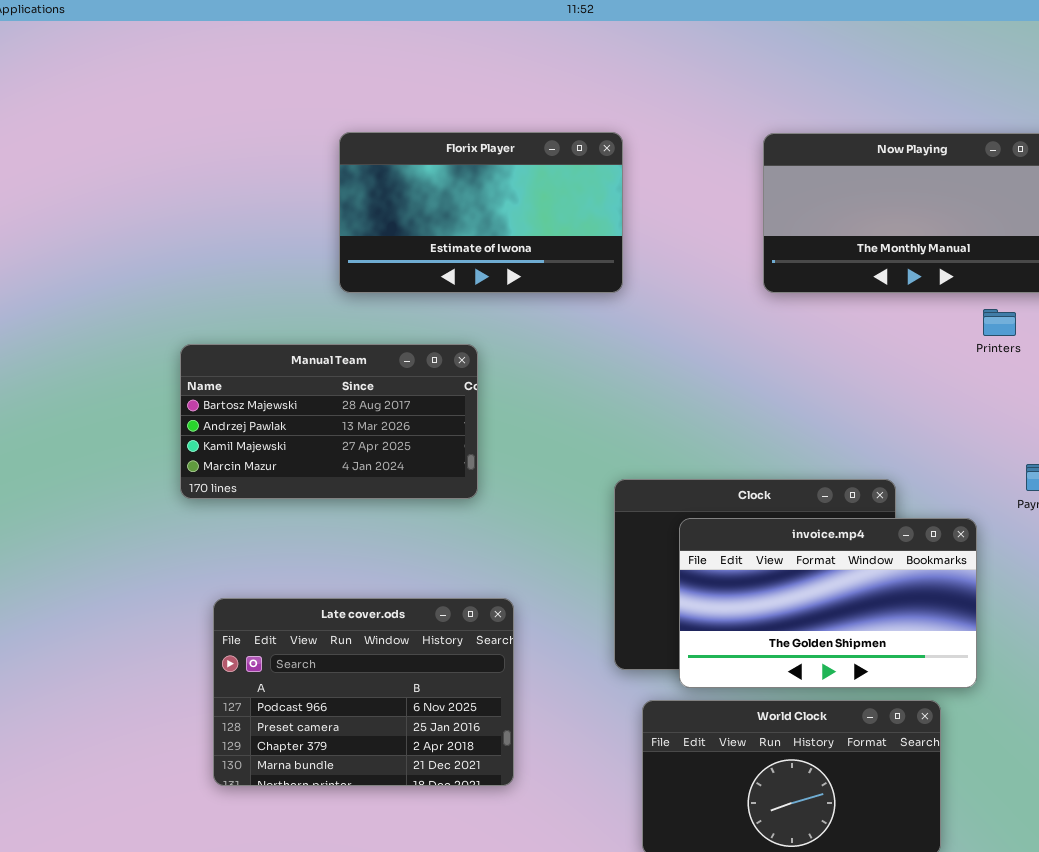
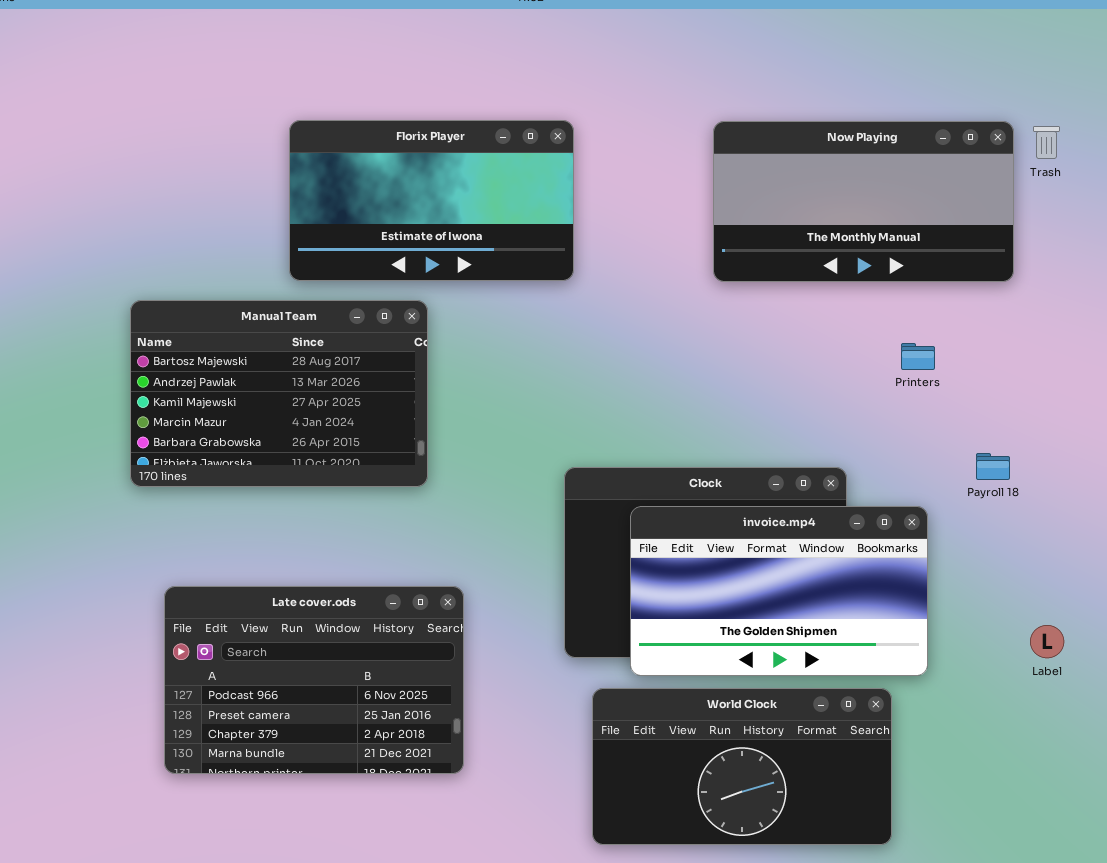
Printers: [983,309,1016,336] -> [901,343,935,370], moved
Manual Team: [180,344,478,499] -> [130,300,428,487], resized

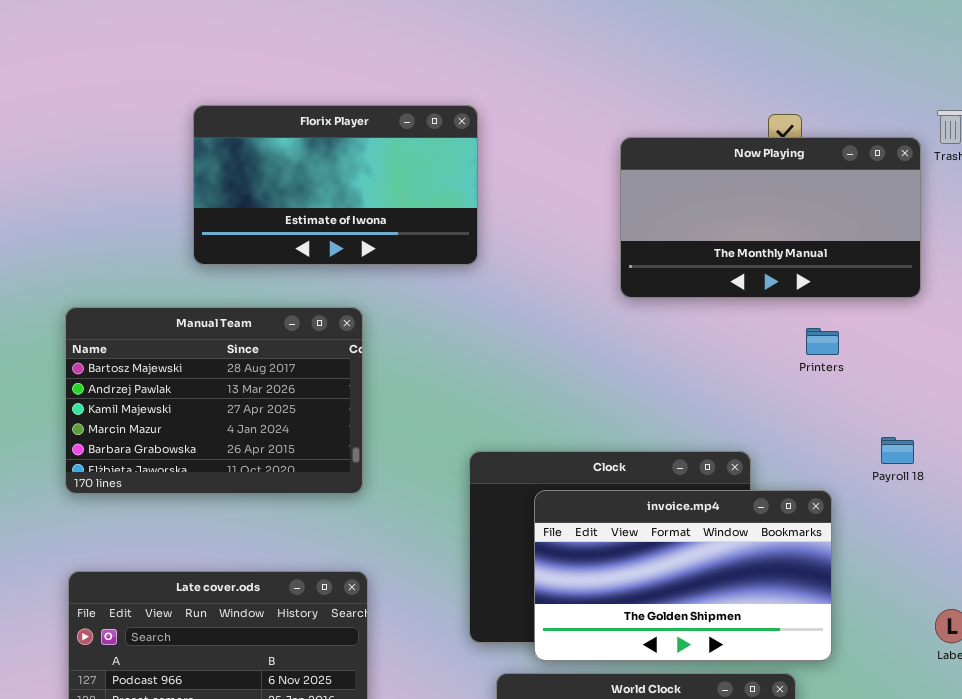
Now Playing: [713,121,1014,282] -> [620,137,921,298], moved
Manual Team: [130,300,428,487] -> [65,307,363,494], moved

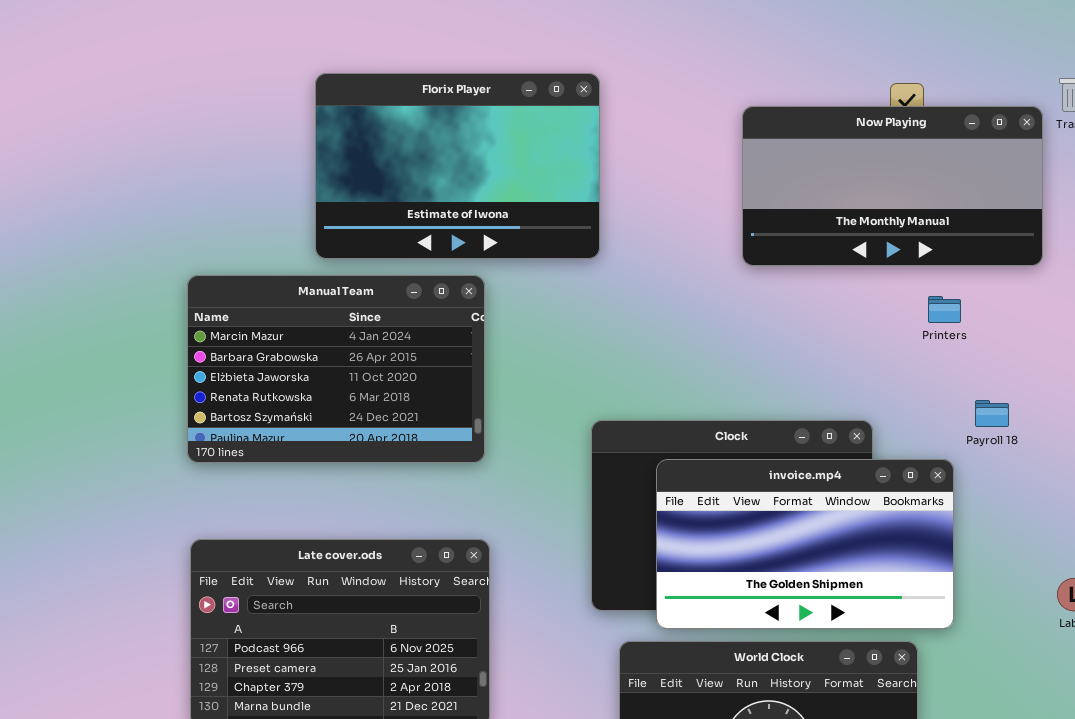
Florix Player: [193,105,478,265] -> [315,73,600,259], resized
Manual Team: [65,307,363,494] -> [187,275,485,463], scrolled down 3 rows
Payroll 18: [881,437,914,464] -> [975,400,1009,427], moved

